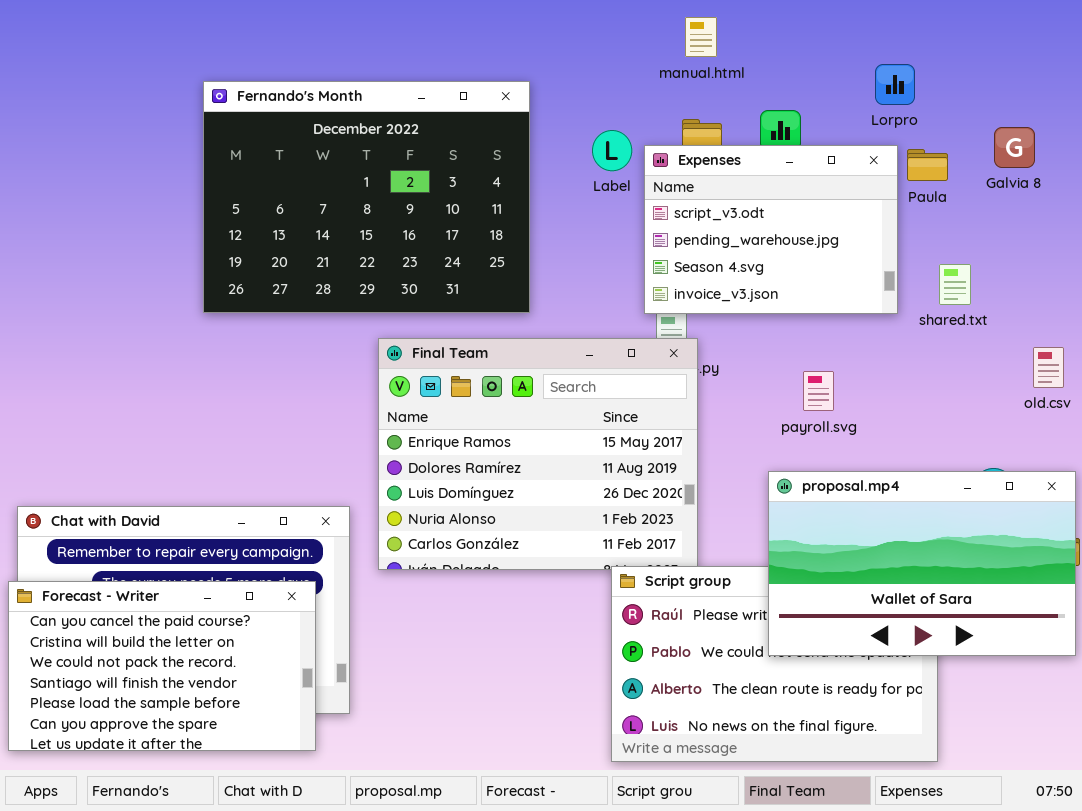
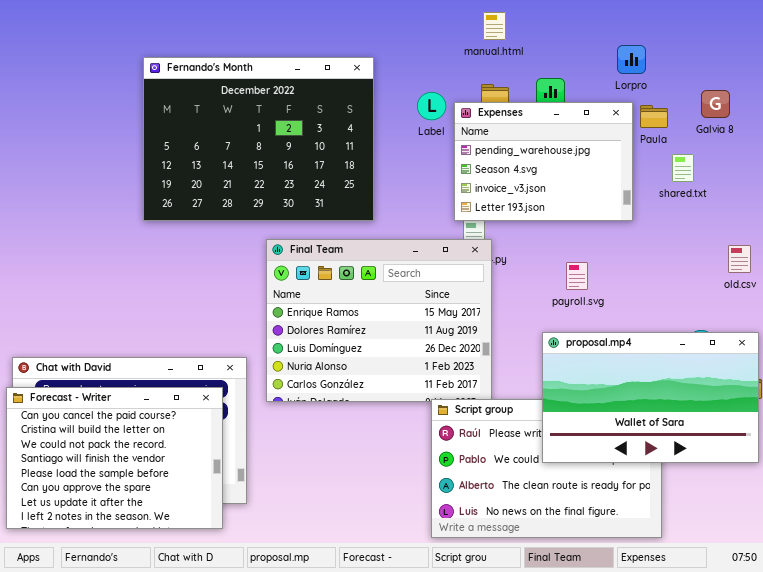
Expenses: [644,145,898,314] -> [454,102,633,221], scrolled down 1 row
shared.txt: [939,264,971,305] -> [672,154,694,182], moved
Forecast - Writer: [8,581,316,751] -> [6,387,223,529], resized

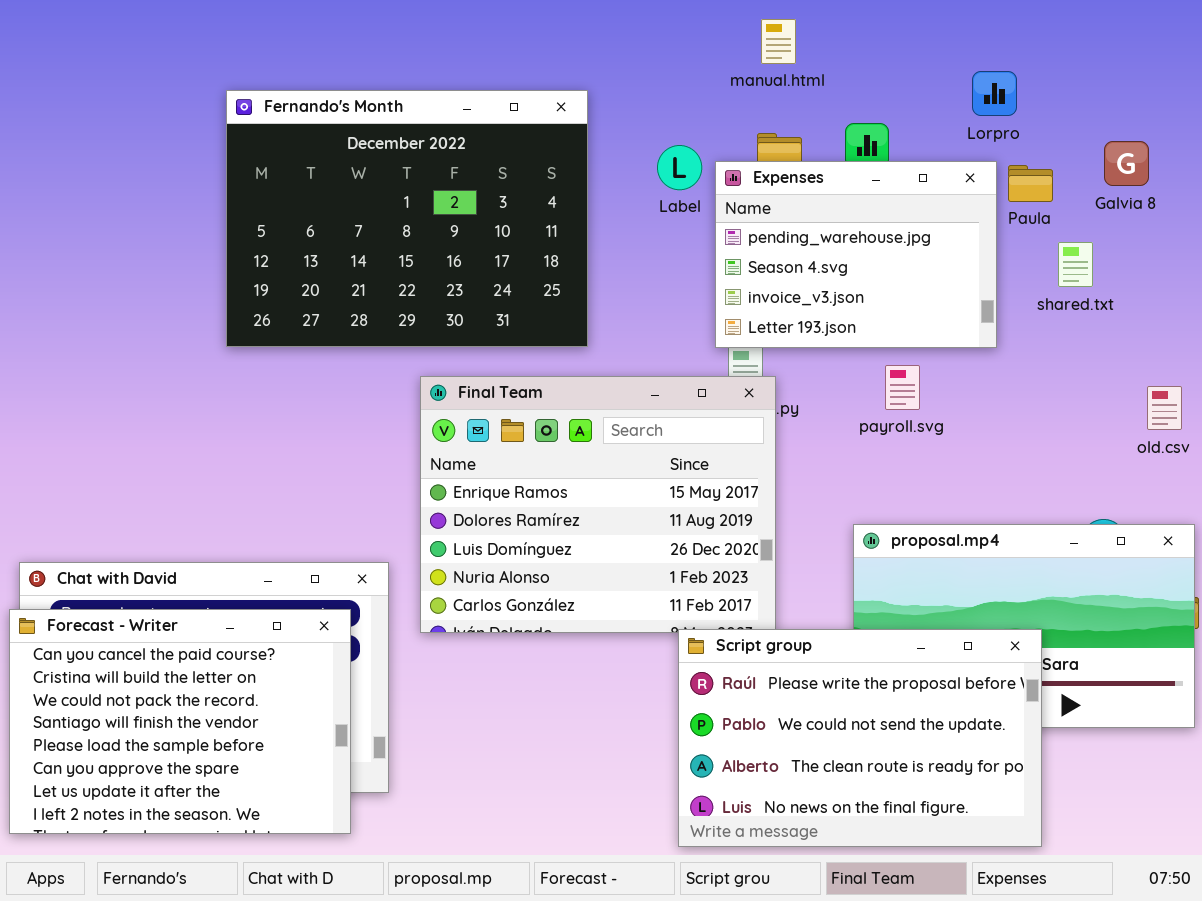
payroll.svg: [566,262,588,290] -> [885,365,920,410], moved
Script group: [431,399,662,538] -> [678,629,1042,847], raised

